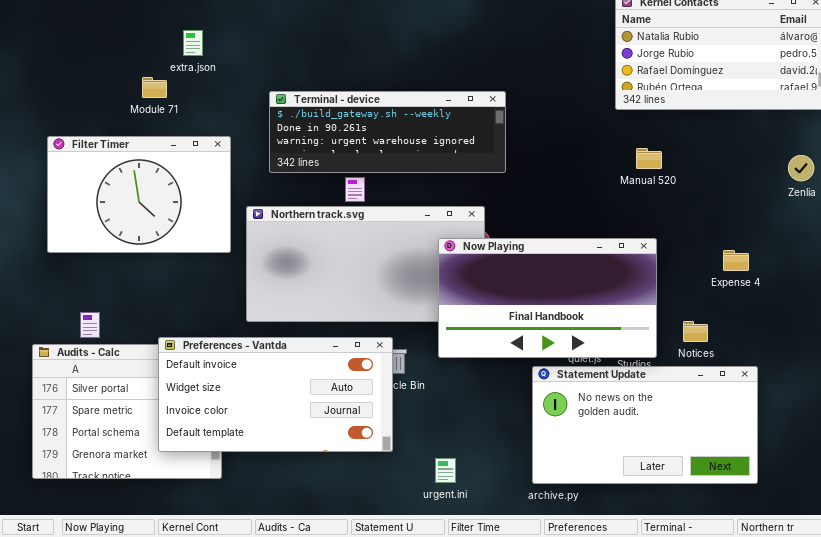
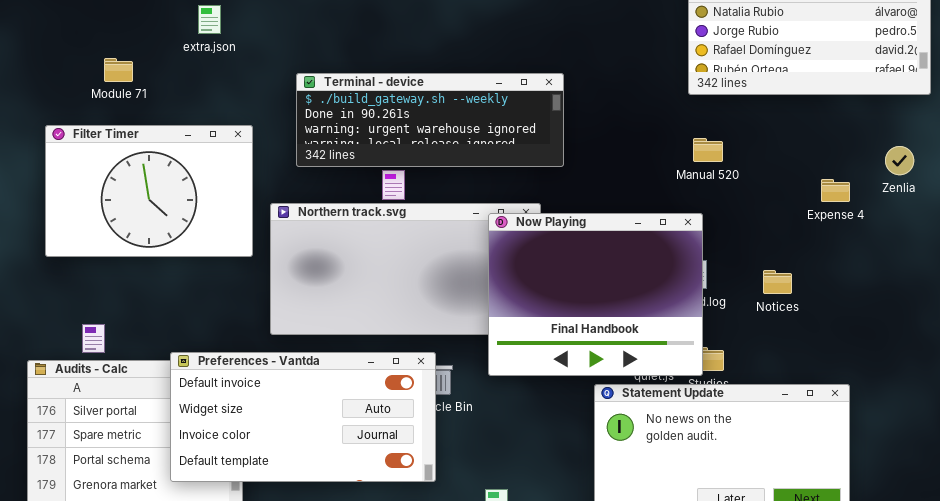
Module 71: [142,77,167,98] -> [104,58,133,82], moved
Manual 520: [636,148,662,169] -> [693,138,723,162], moved
Now Playing: [438,238,657,358] -> [488,213,703,376], resized
Expense 4: [723,250,749,271] -> [821,179,850,202], moved
Notices: [683,321,708,342] -> [763,270,792,294], moved

